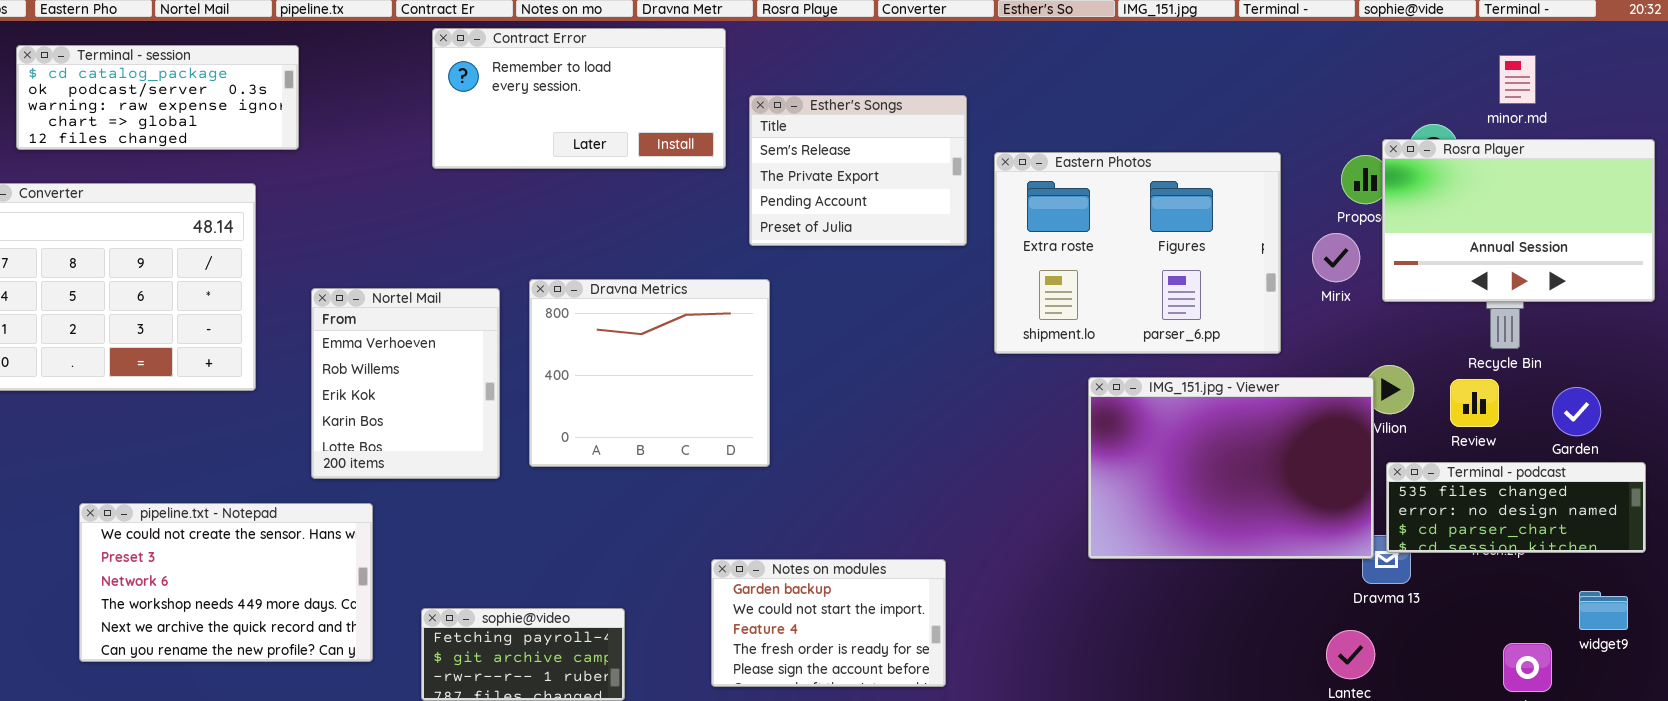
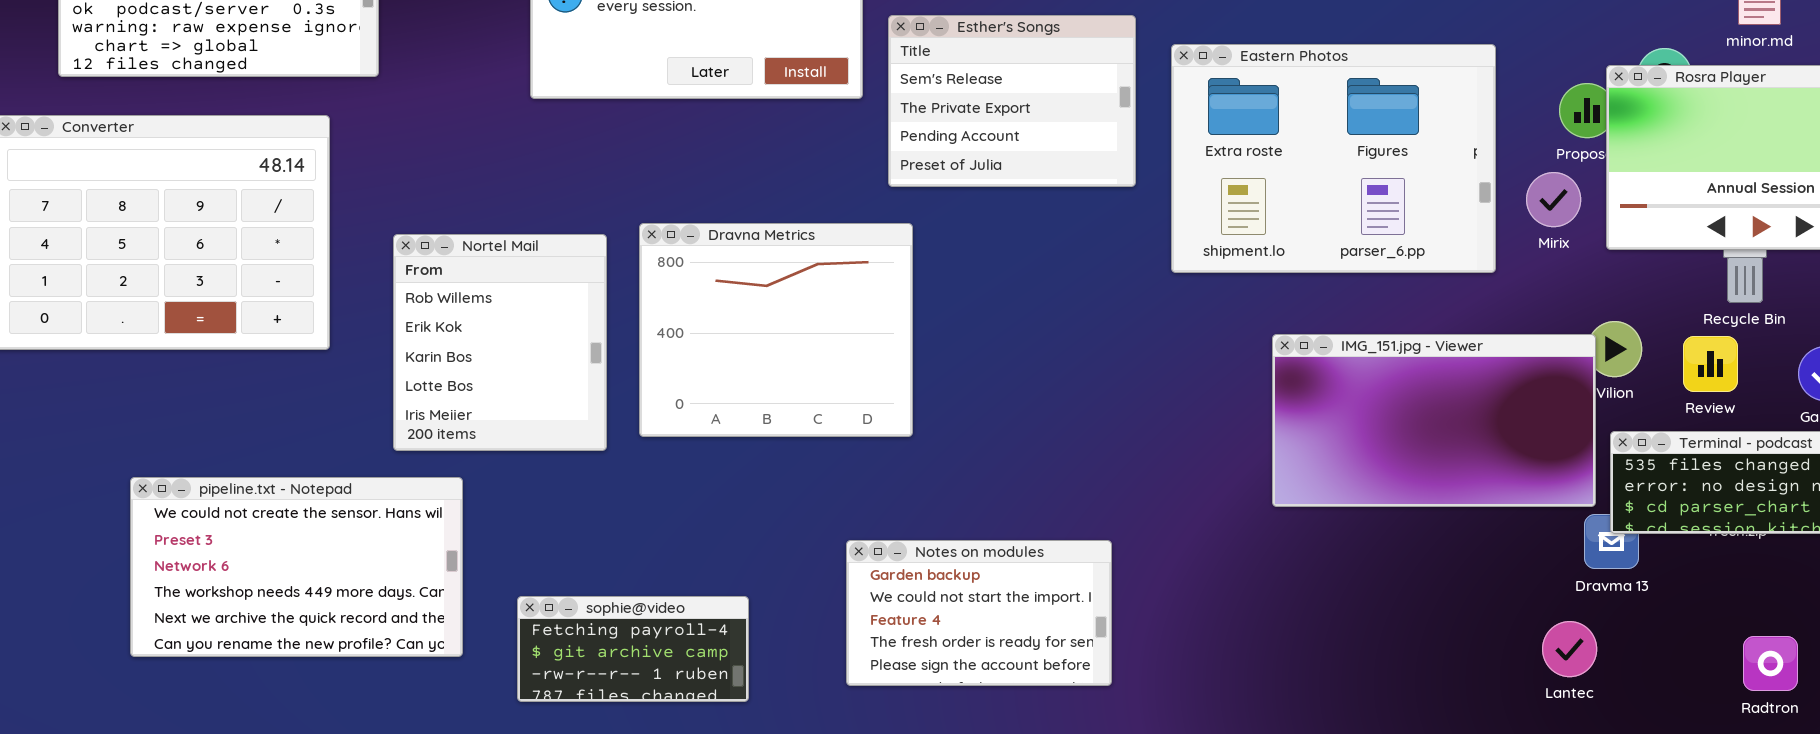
Eastern Photos: [994,152,1281,354] -> [1171,44,1496,273], moved
Nortel Mail: [311,288,500,479] -> [393,234,607,451], scrolled down 1 row
IMG_151.jpg - Viewer: [1088,377,1374,559] -> [1272,334,1596,507], resized

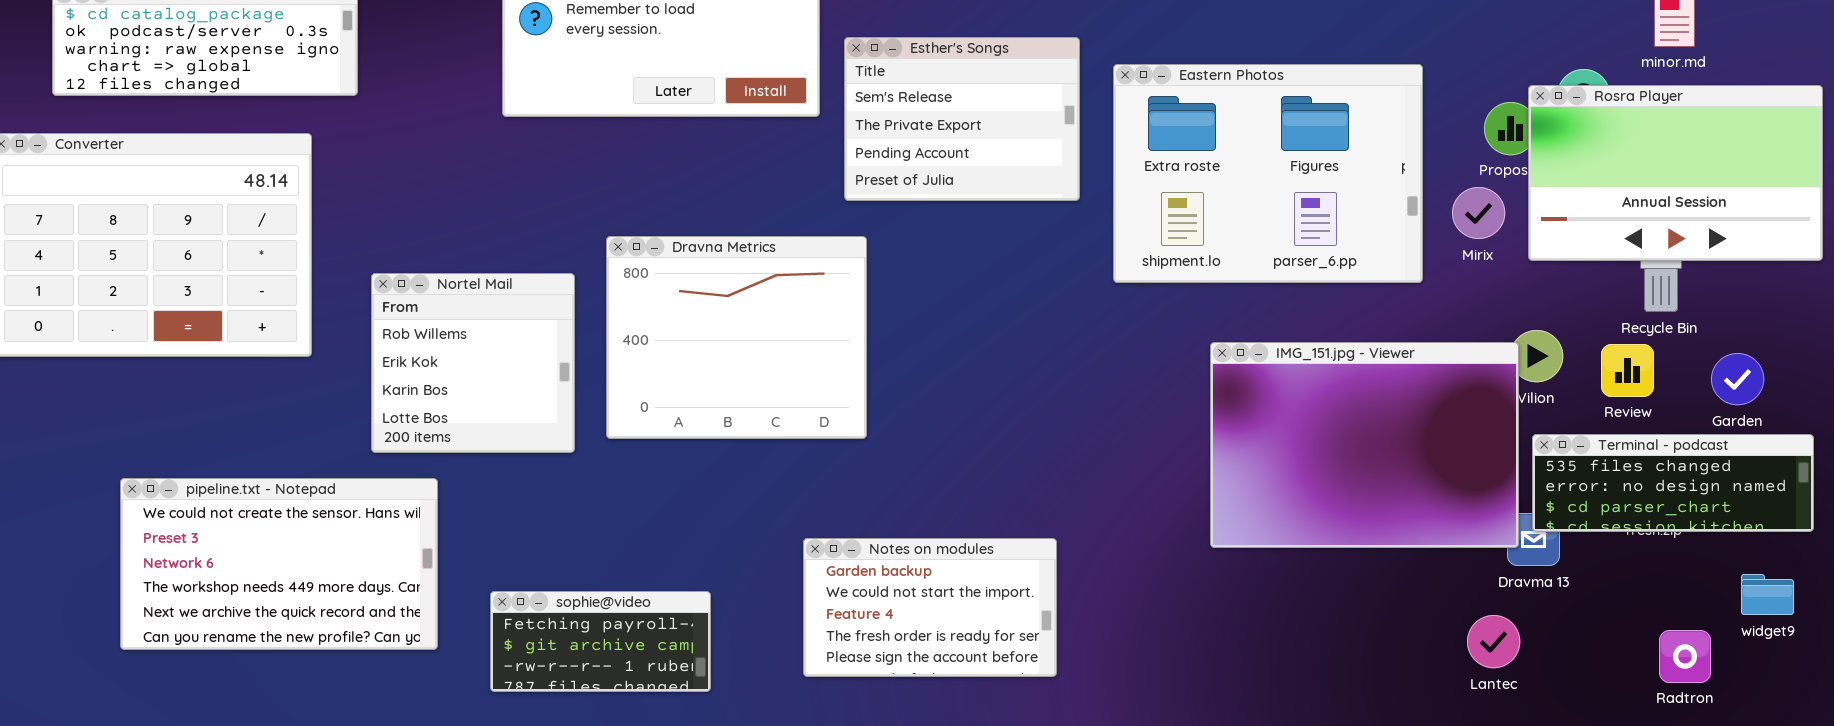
Nortel Mail: [393,234,607,451] -> [371,273,575,453], resized
IMG_151.jpg - Viewer: [1272,334,1596,507] -> [1210,342,1519,548], resized

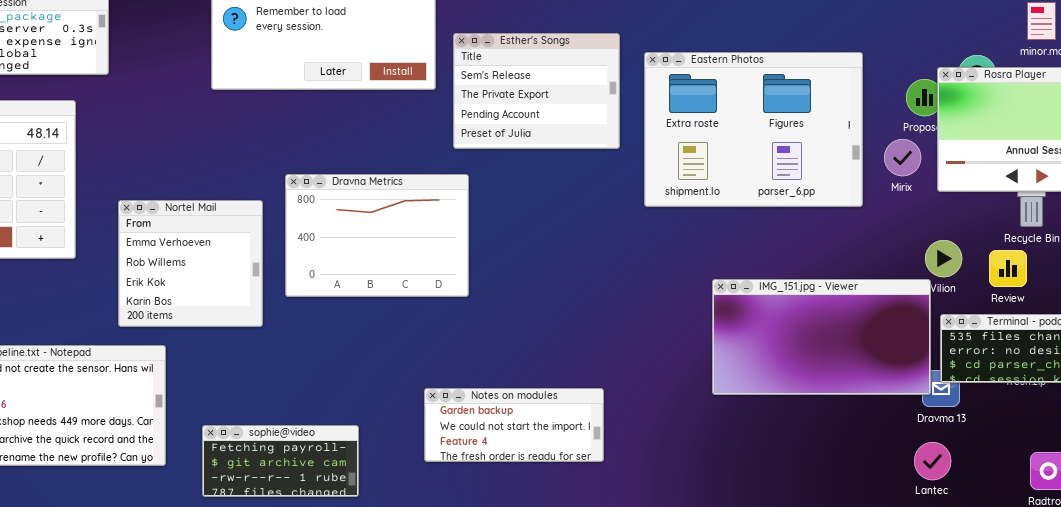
Dravna Metrics: [606,236,867,439] -> [285,174,469,297], resized
Nortel Mail: [371,273,575,453] -> [118,200,263,327], scrolled up 1 row
IMG_151.jpg - Viewer: [1210,342,1519,548] -> [712,279,931,395], resized
Notes on modules: [803,538,1057,677] -> [424,388,604,462], resized
Lantec: [1467,615,1520,668] -> [914,442,951,480], moved

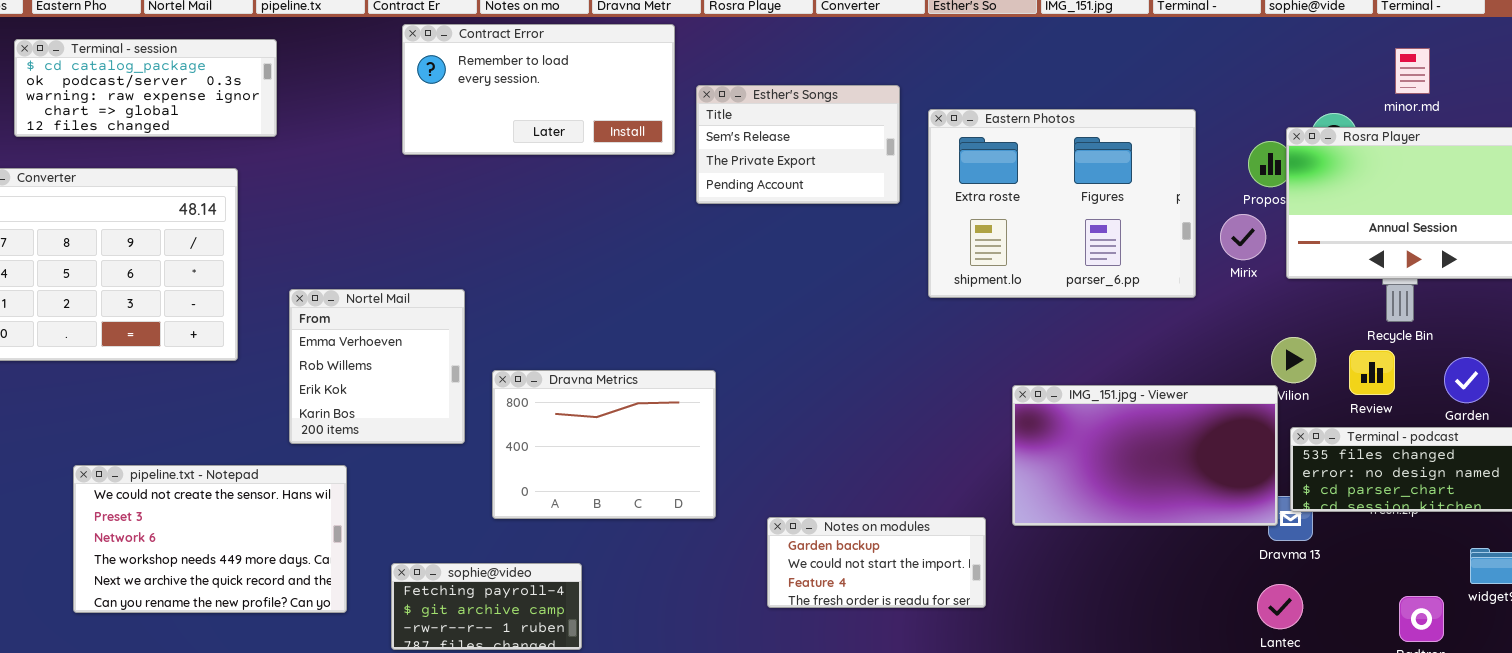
Esther's Songs: [453,33,620,149] -> [696,85,900,204], resized
Dravna Metrics: [285,174,469,297] -> [492,370,716,519], moved
Notes on modules: [424,388,604,462] -> [767,517,986,608], moved

